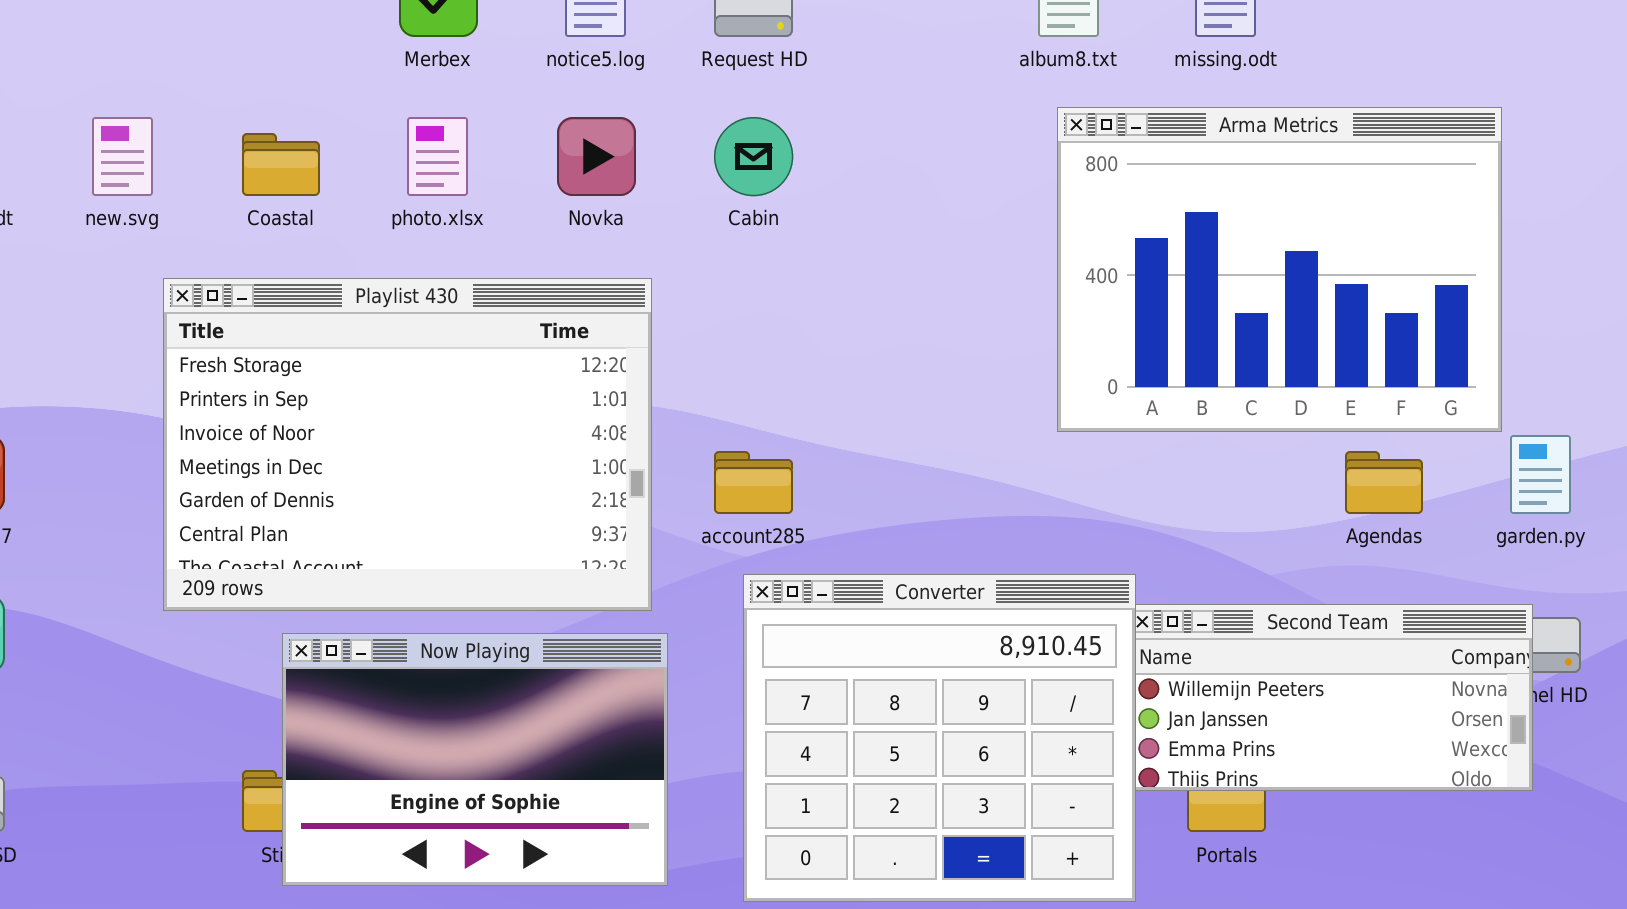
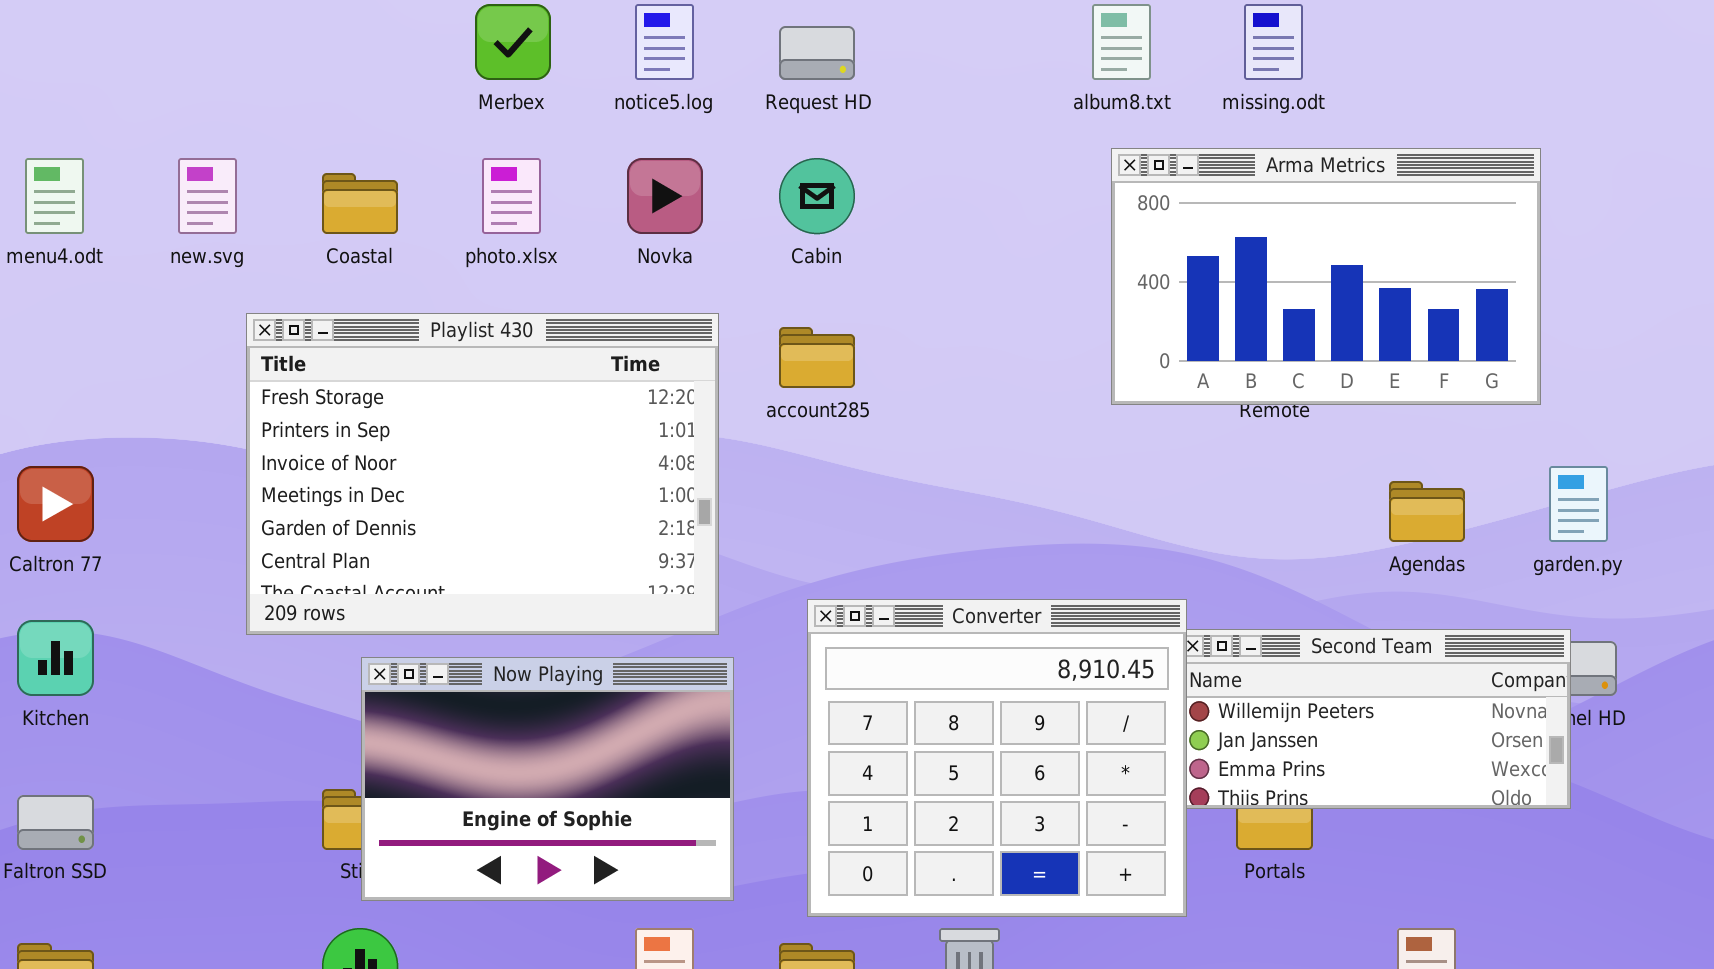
Arma Metrics: [1057,107,1502,432] -> [1111,148,1541,405], resized
account285: [714,451,793,514] -> [779,327,855,388], moved

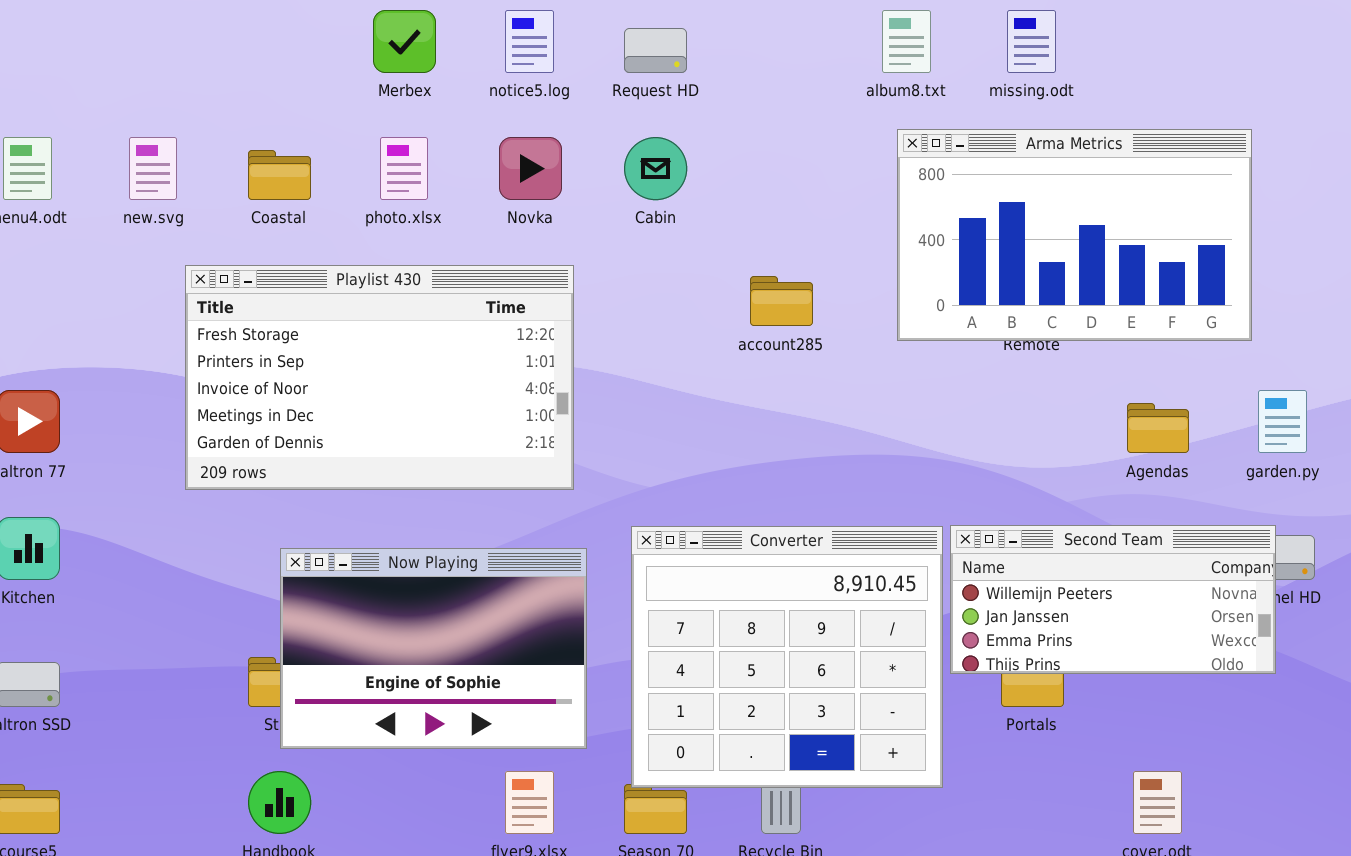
Playlist 430: [246,313,719,635] -> [185,265,574,490], resized
account285: [779,327,855,388] -> [750,276,813,326], moved
Converter: [807,599,1187,917] -> [631,526,943,788], moved

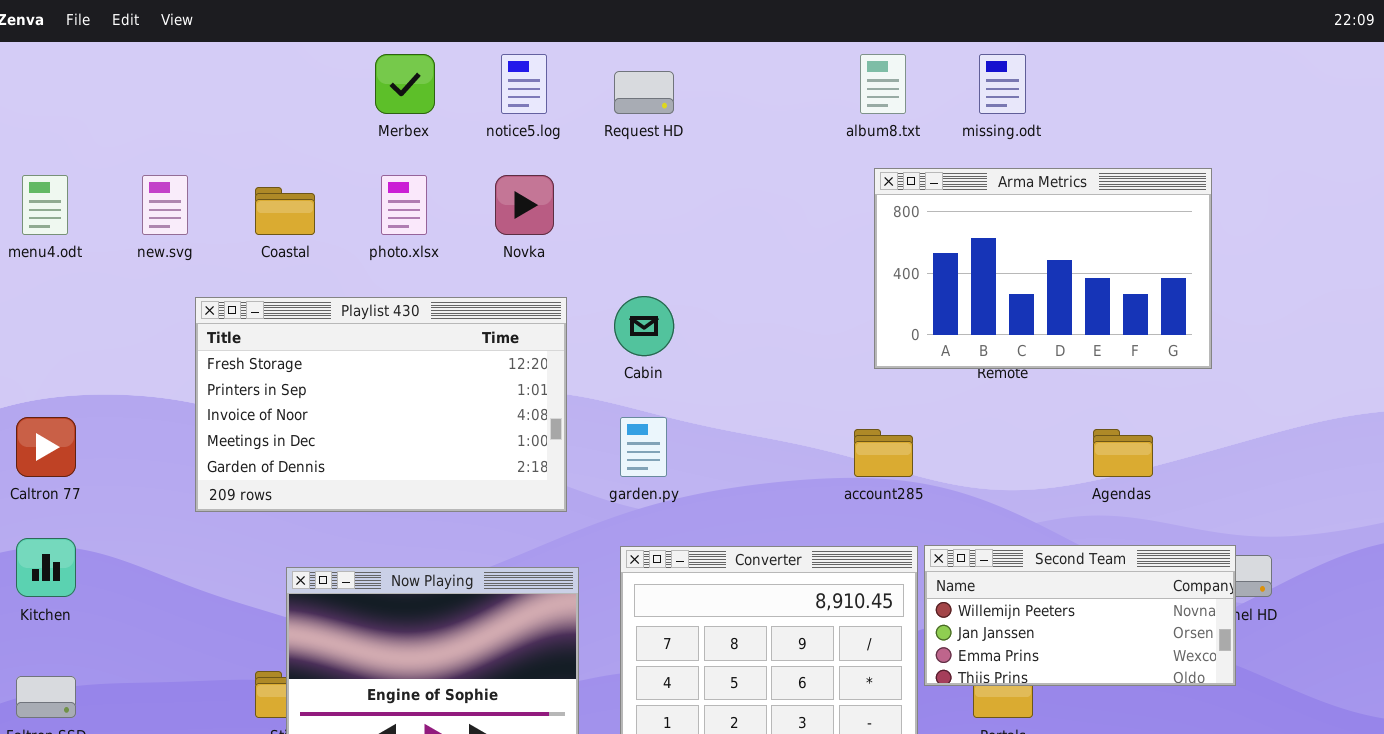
Cabin: [624,137,687,200] -> [614,296,674,356], moved
account285: [750,276,813,326] -> [854,429,913,477], moved
garden.py: [1258,390,1307,453] -> [620,417,667,477], moved

